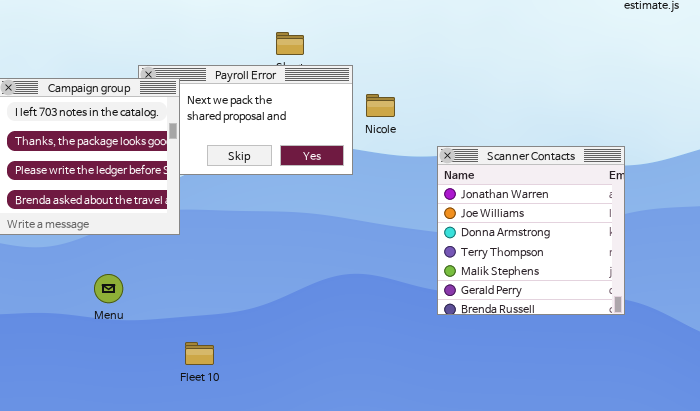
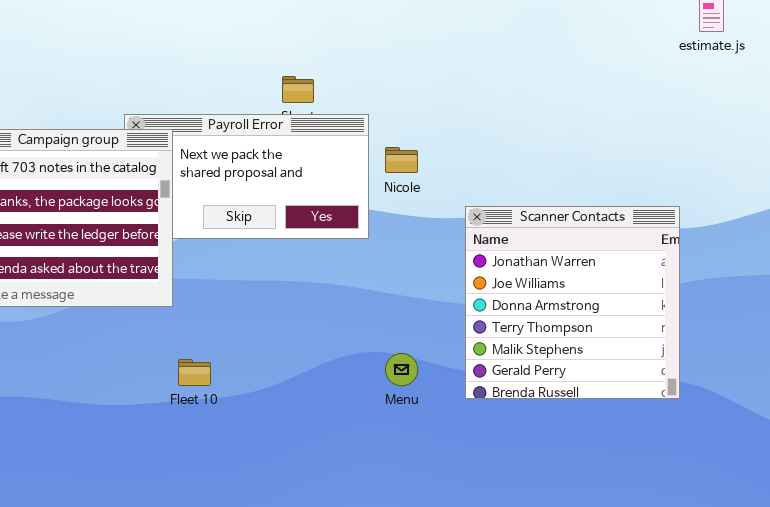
Menu: [94,274,123,303] -> [385,353,418,386], moved
Fleet 10: [185,342,214,365] -> [178,359,211,386], moved

